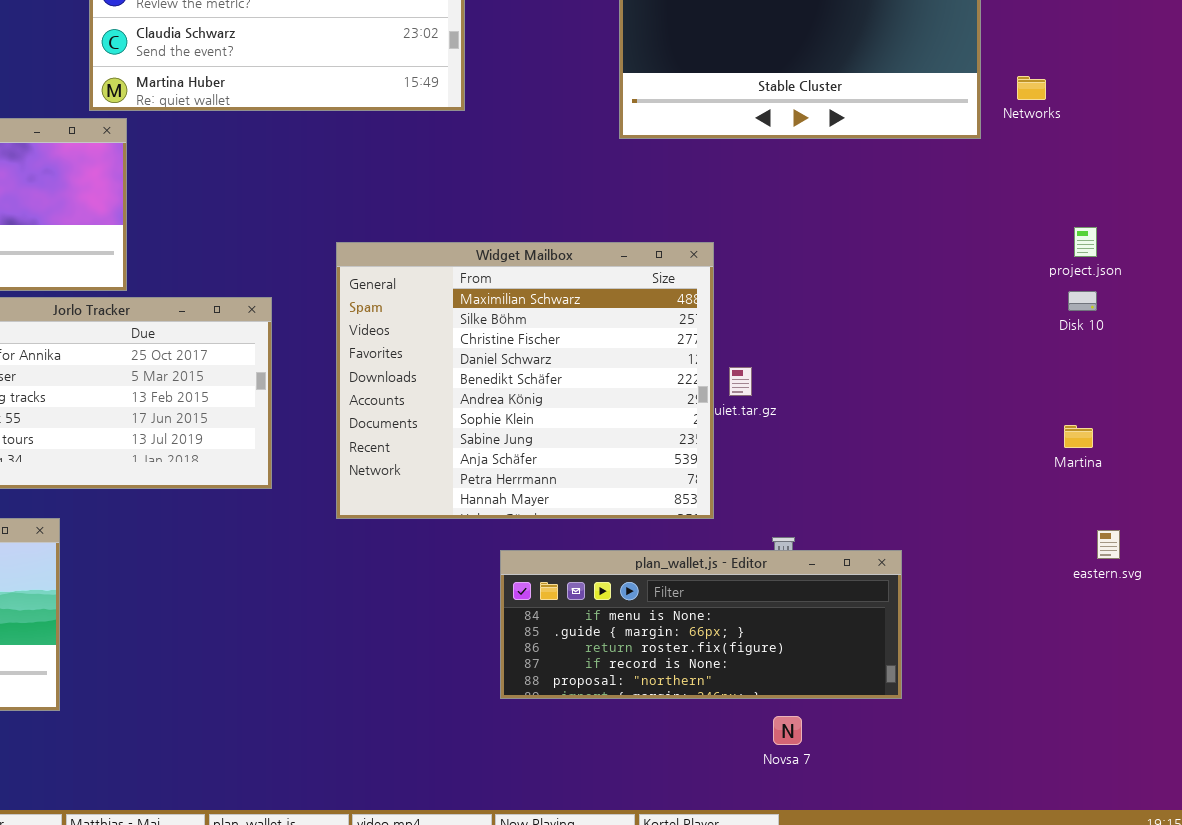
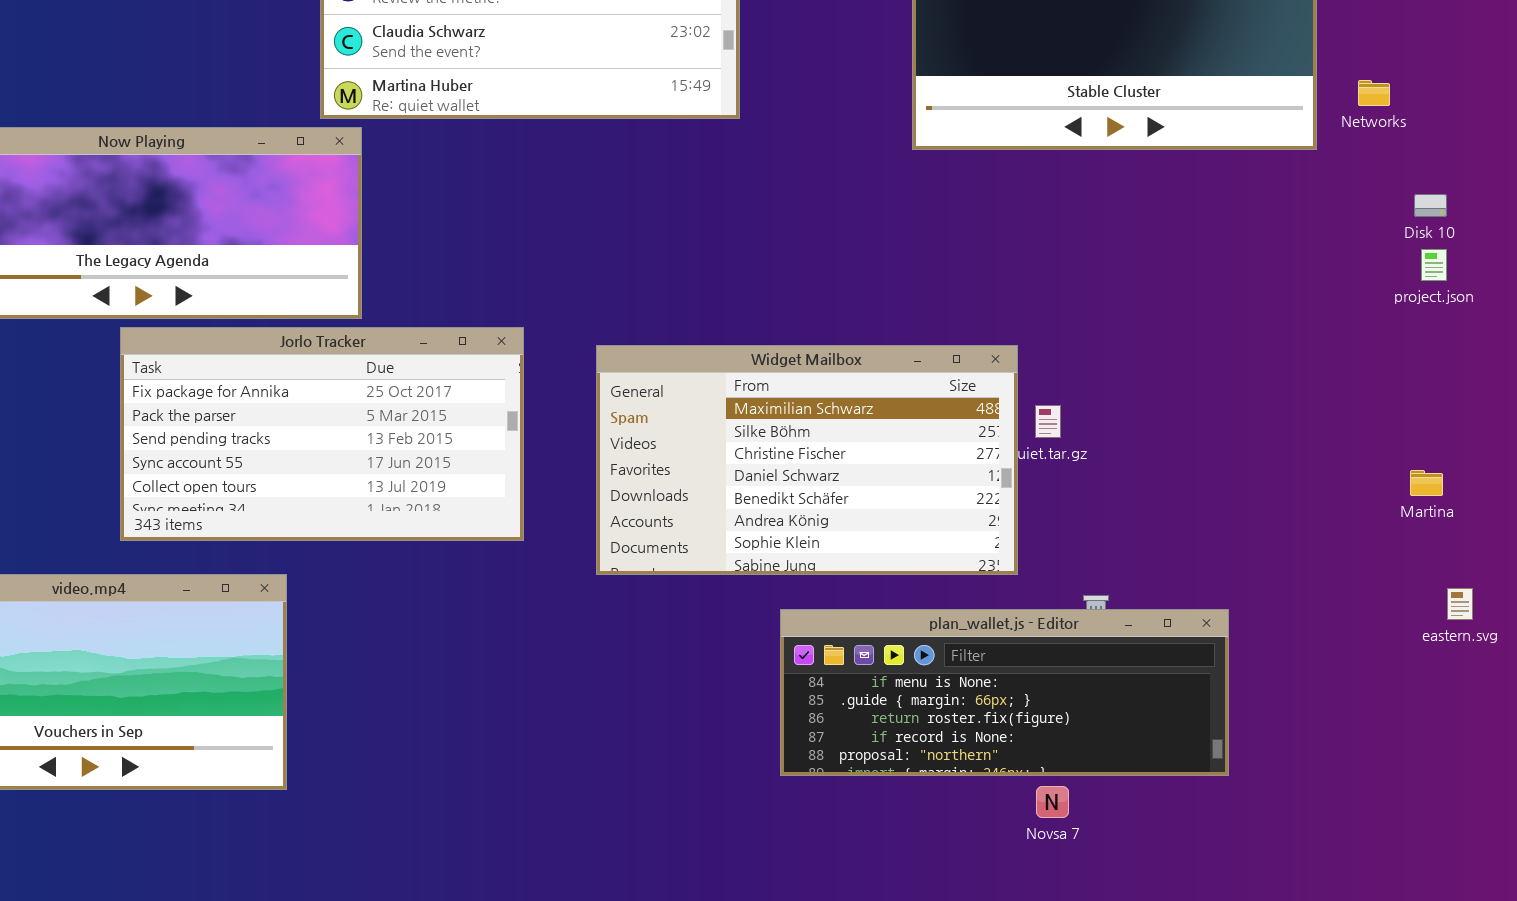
Widget Mailbox: [336,242,714,519] -> [596,345,1018,575], resized
Disk 10: [1068,291,1097,311] -> [1414,194,1447,217], moved
Novsa 7: [773,716,802,745] -> [1036,786,1069,818], moved

